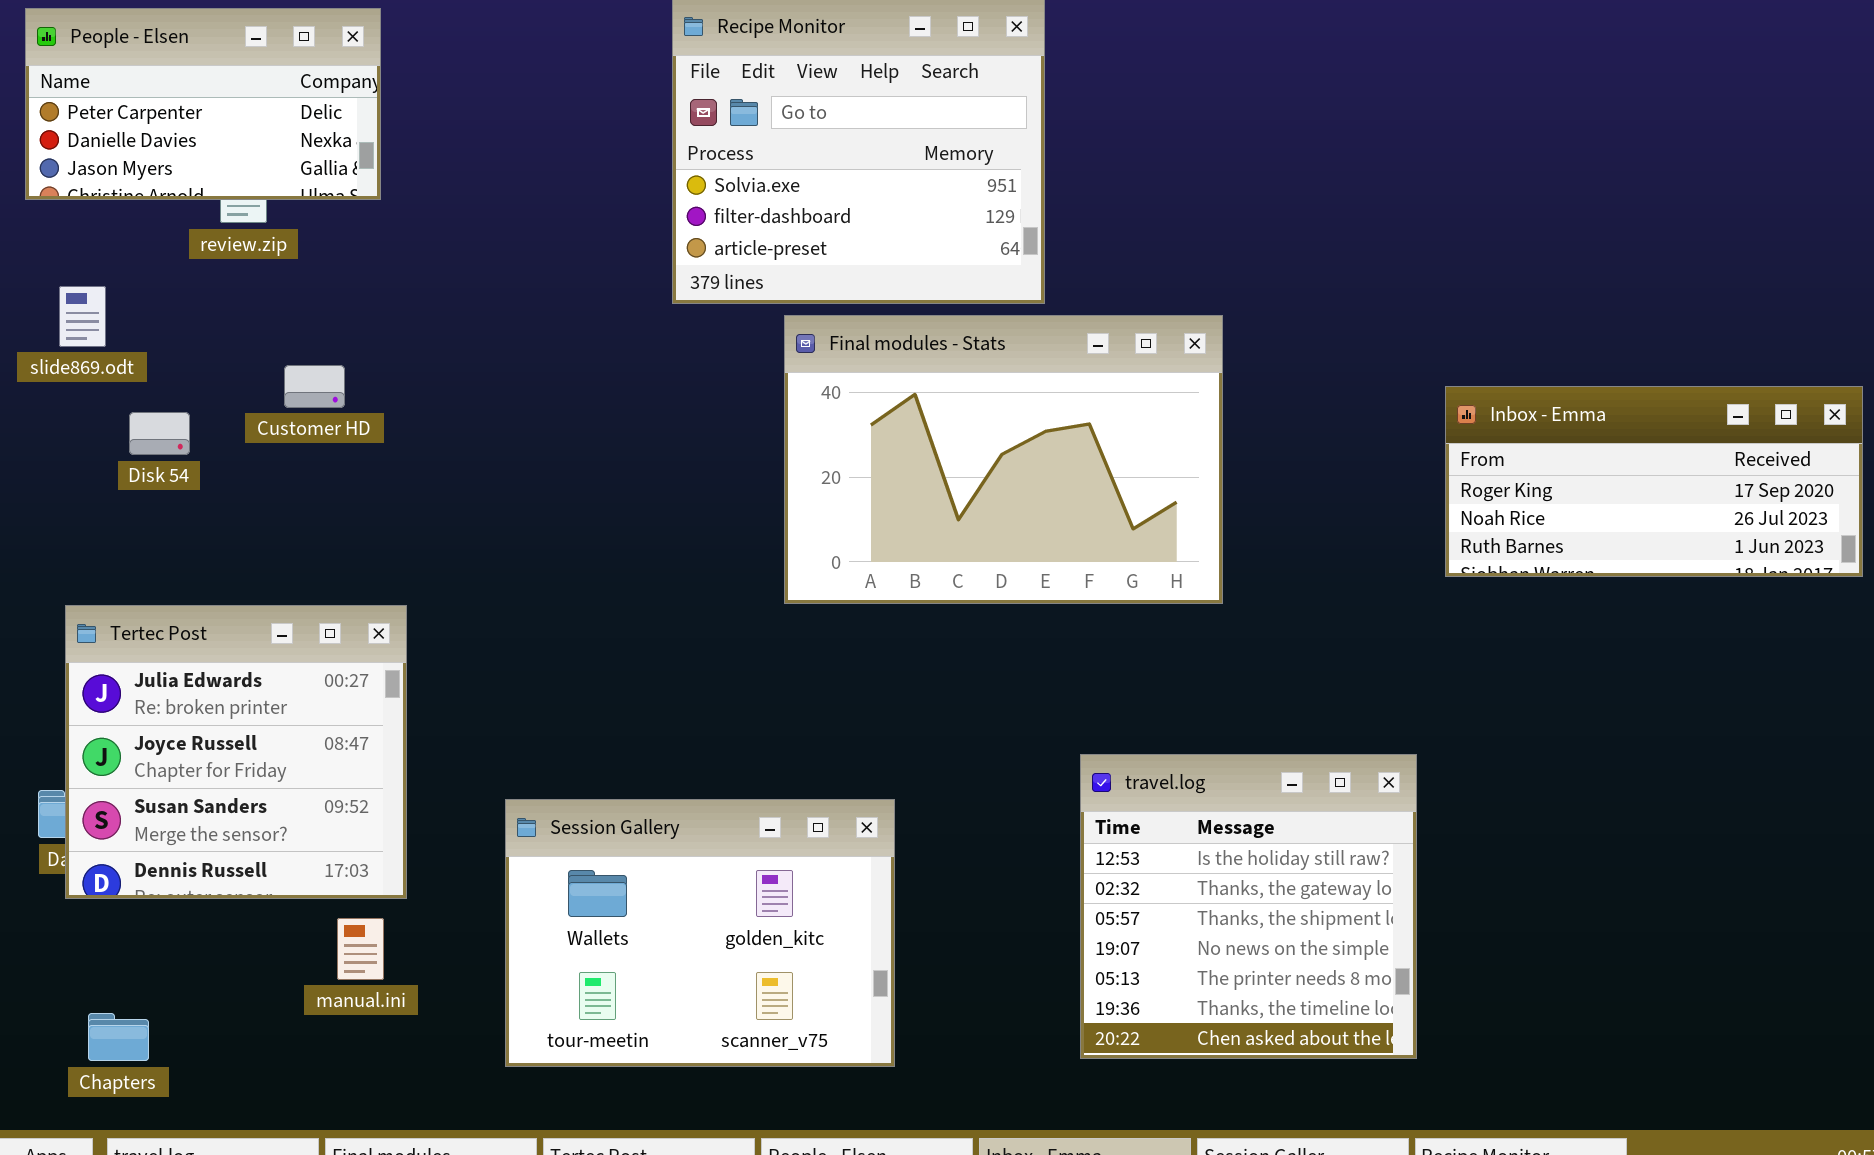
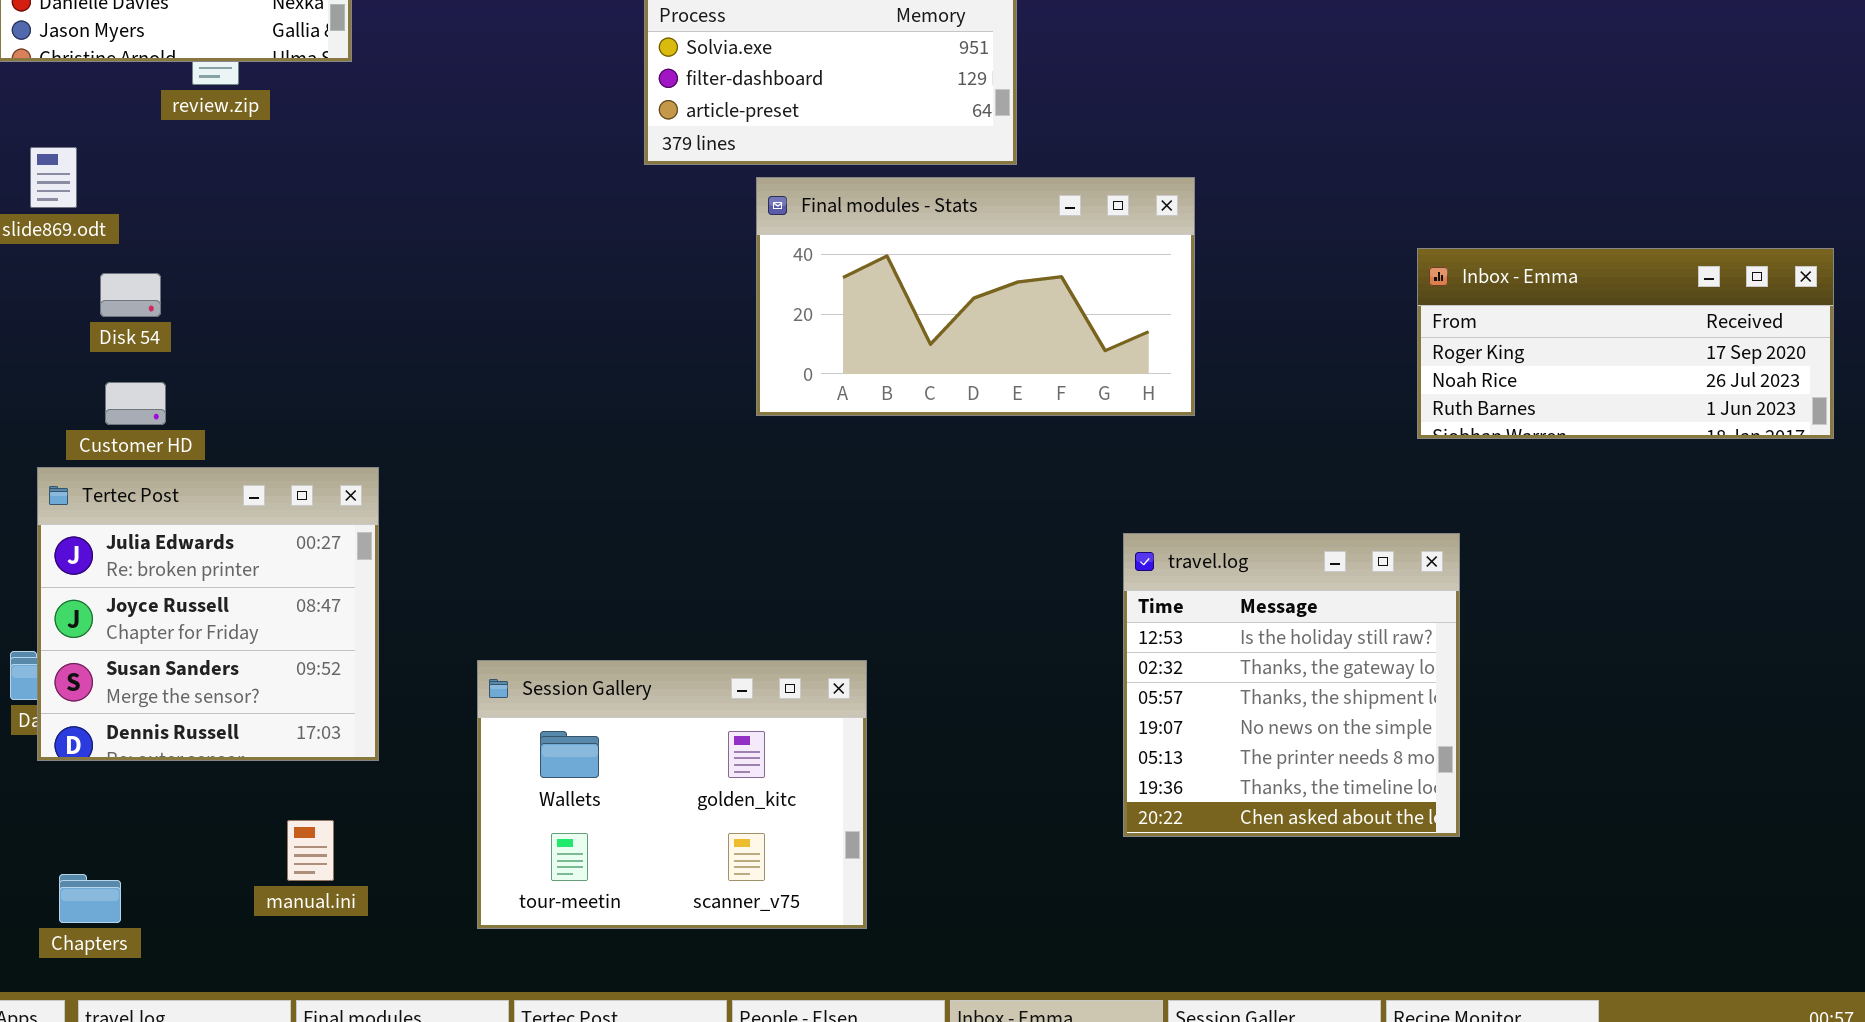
Final modules - Stats: [784,315,1223,604] -> [756,177,1195,416], resized
Customer HD: [284,365,345,408] -> [105,382,166,425], moved
travel.log: [1080,754,1417,1059] -> [1123,533,1460,837], moved
manual.ini: [337,918,384,980] -> [287,820,334,881], moved

